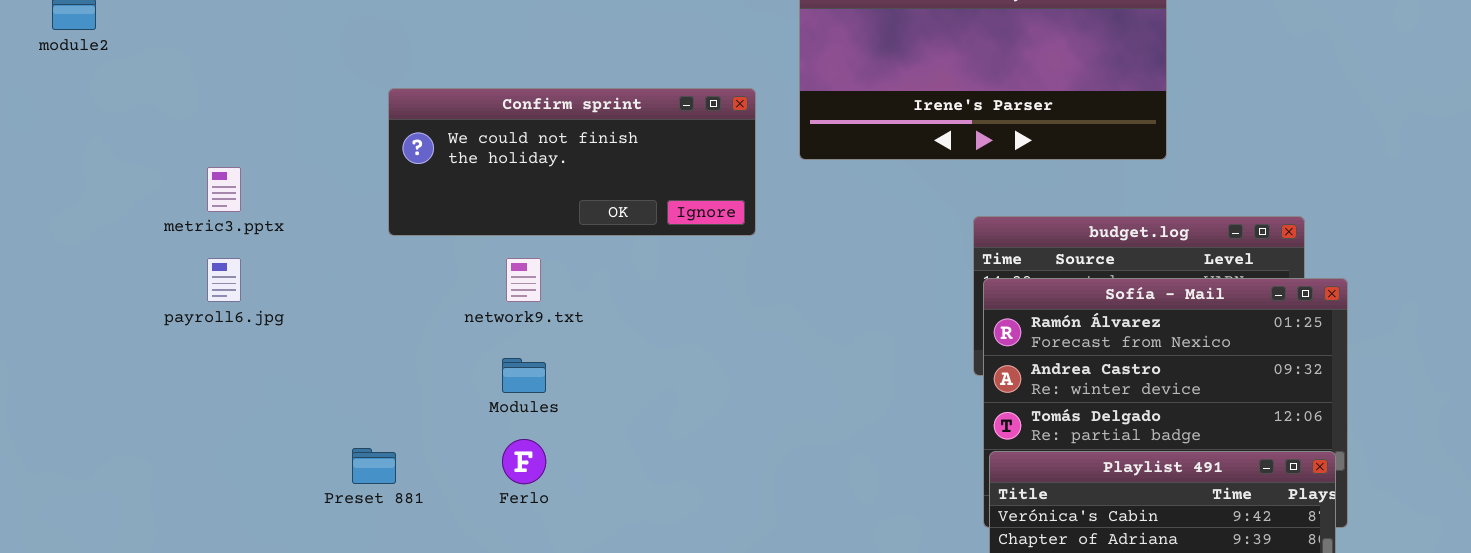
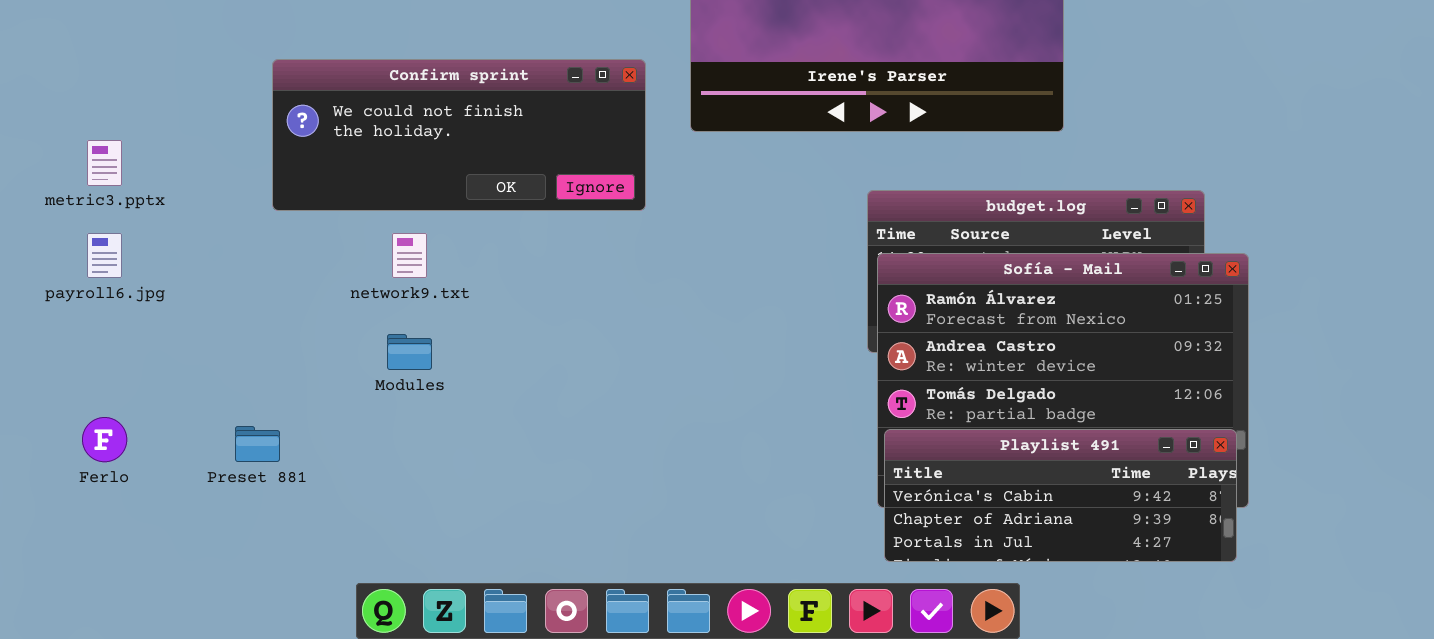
Ferlo: [502,439,546,484] -> [82,417,127,462], moved

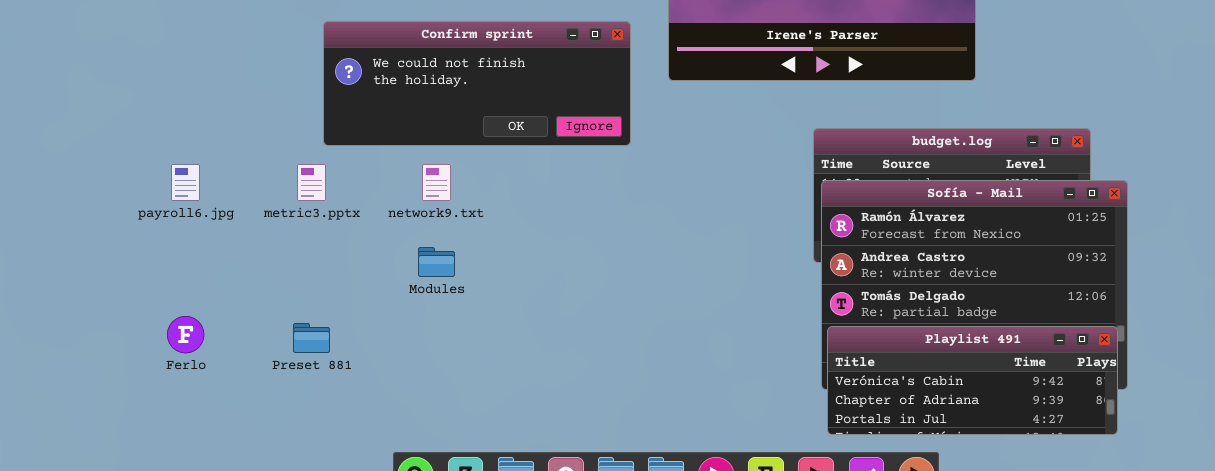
metric3.pptx: [87,140,122,186] -> [297,164,326,201], moved

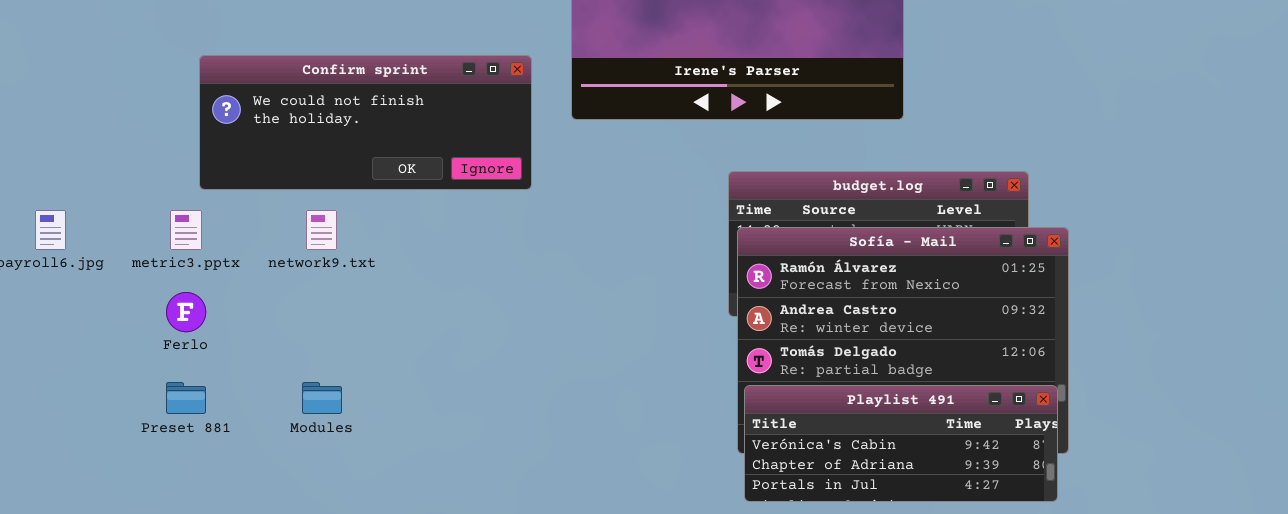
Modules: [418,247,455,277] -> [302,382,342,414], moved
Ferlo: [167,316,204,353] -> [166,292,206,332], moved

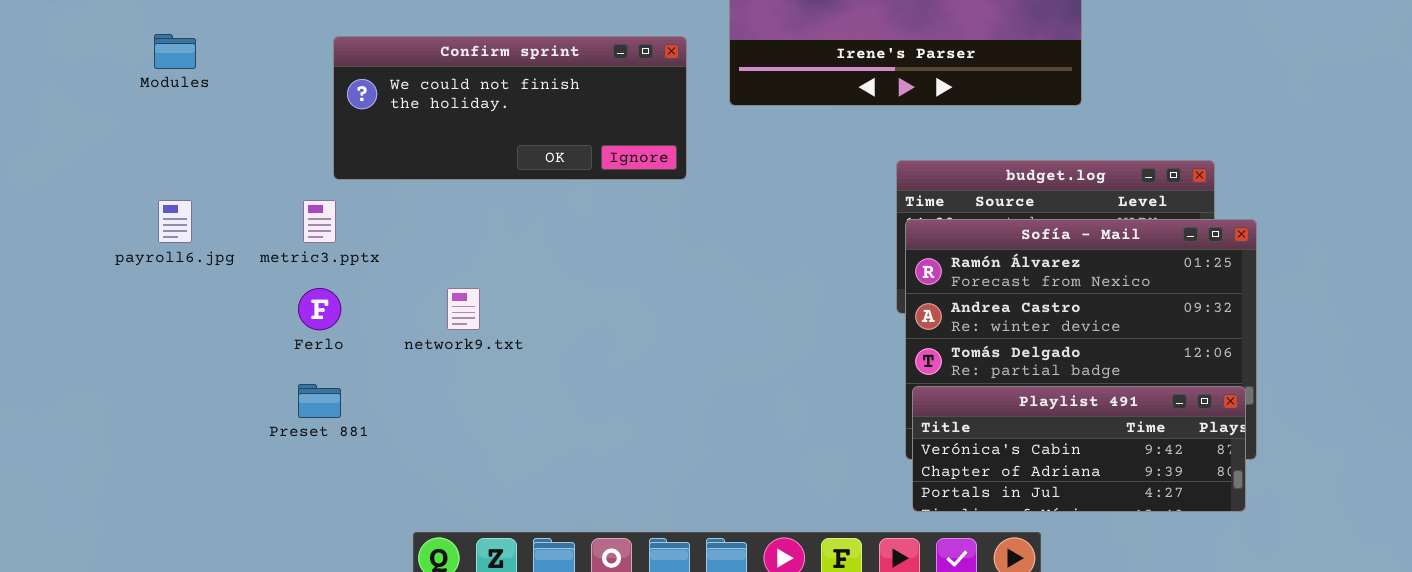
network9.txt: [306,210,337,250] -> [447,288,480,330], moved
Modules: [302,382,342,414] -> [154,34,196,69], moved

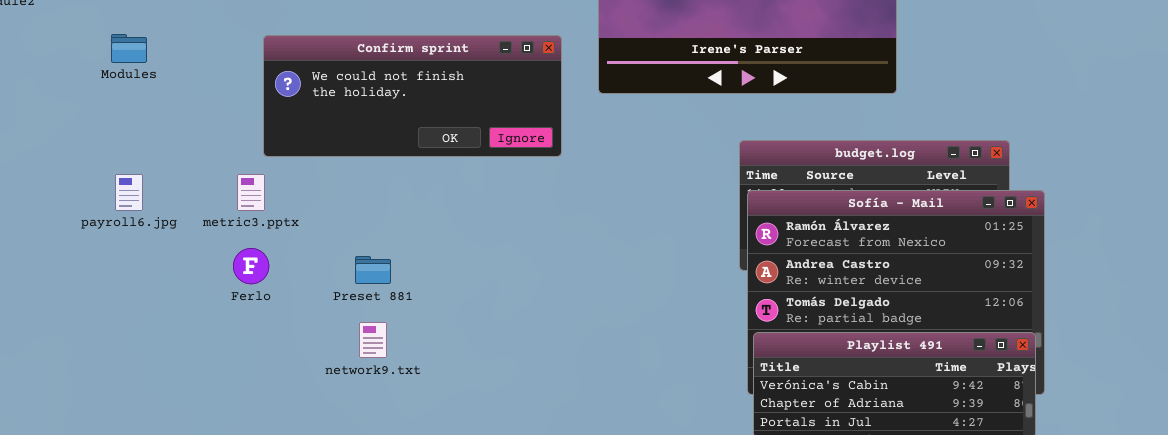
network9.txt: [447,288,480,330] -> [359,322,387,358], moved
Preset 881: [298,384,341,418] -> [355,256,391,284], moved

